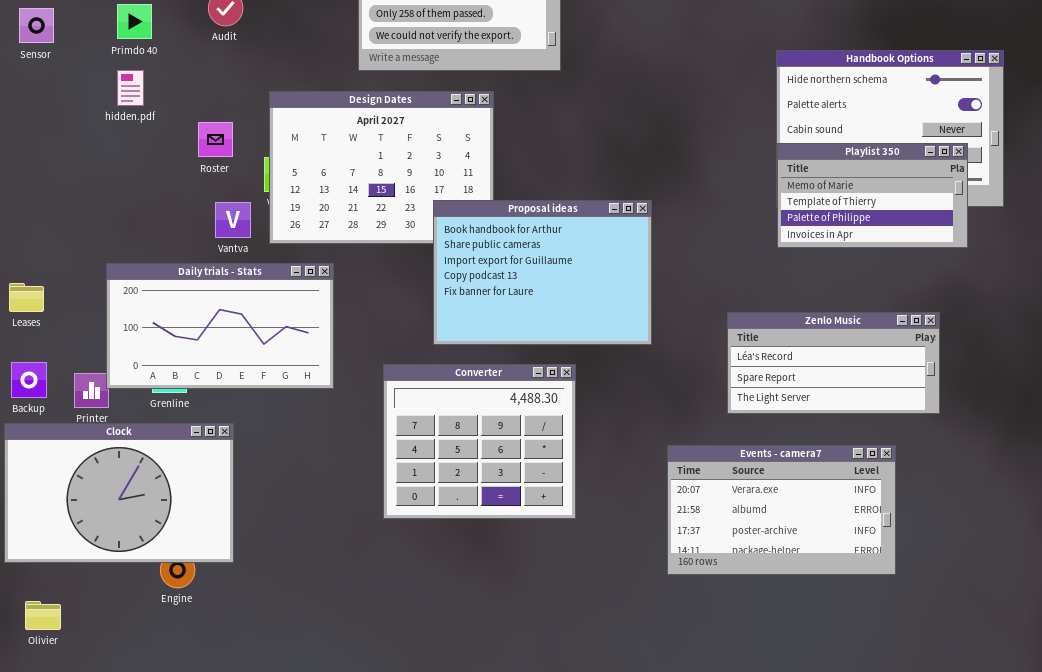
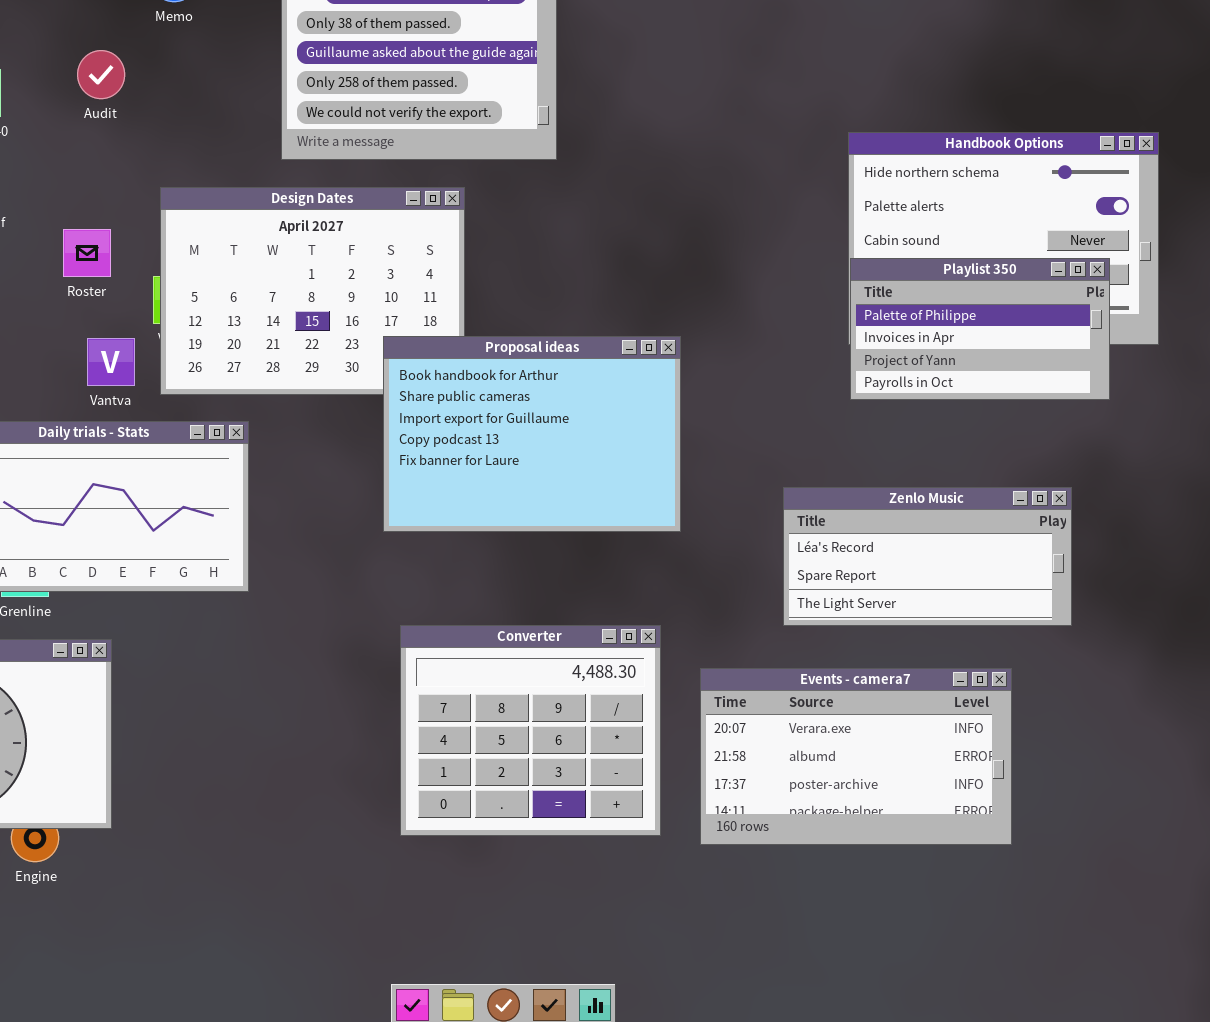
Playlist 350: [777,143,968,248] -> [850,258,1110,400], scrolled down 2 rows
Converter: [383,364,576,519] -> [400,625,661,836], moved

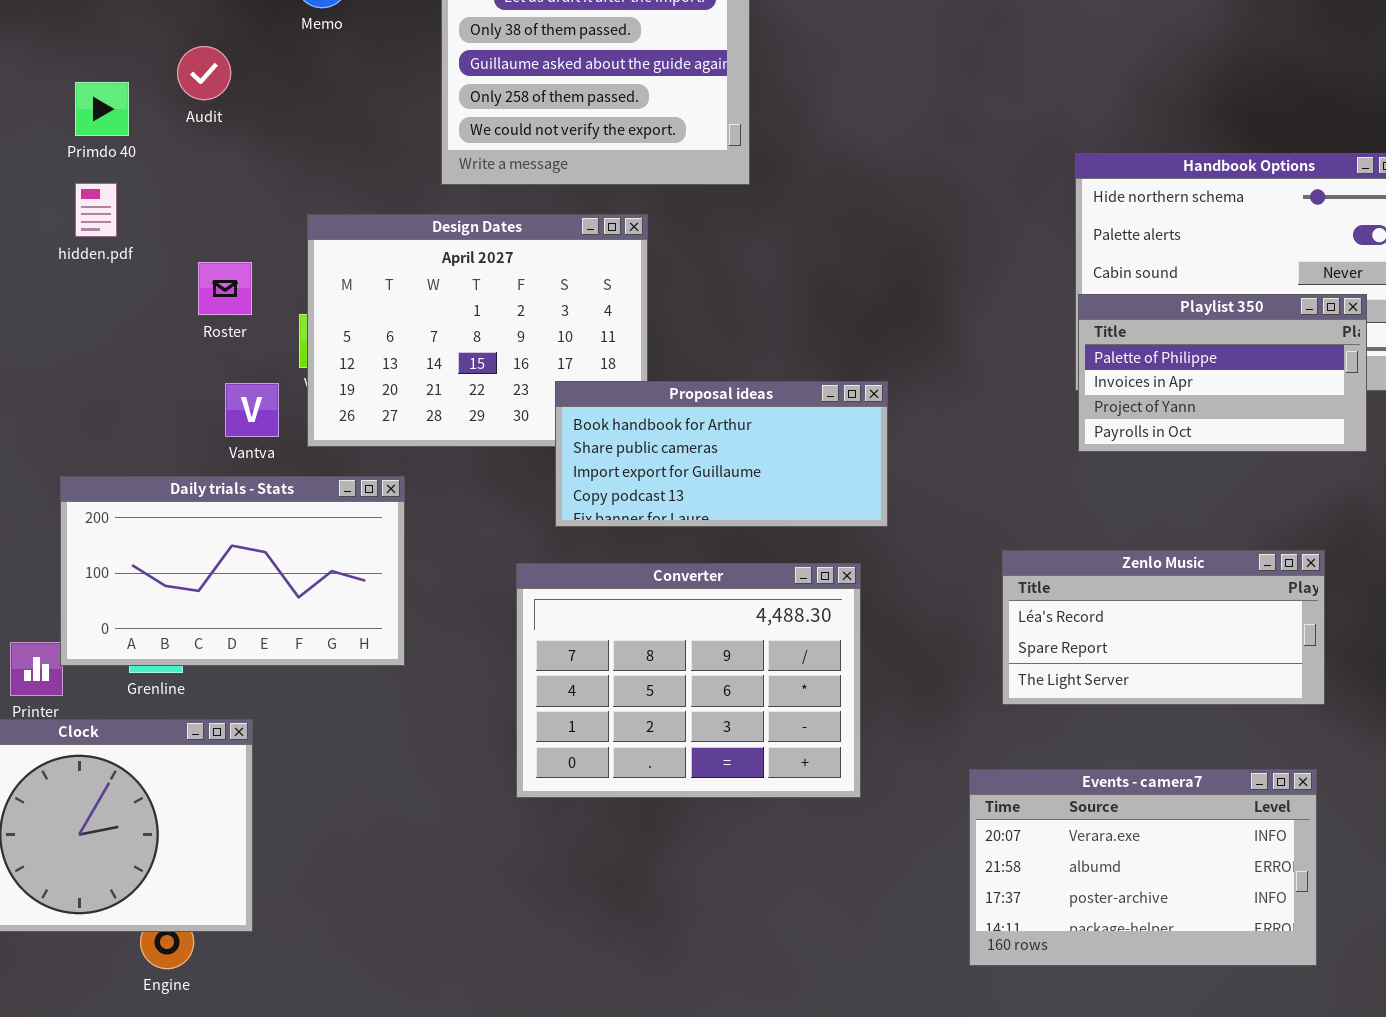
Audit: [77,50,125,99] -> [177,46,231,100], moved
Proposal ideas: [383,336,681,532] -> [555,381,888,527], resized
Converter: [400,625,661,836] -> [516,563,861,798], moved, resized
Events - camera7: [700,668,1012,845] -> [969,769,1317,966], moved

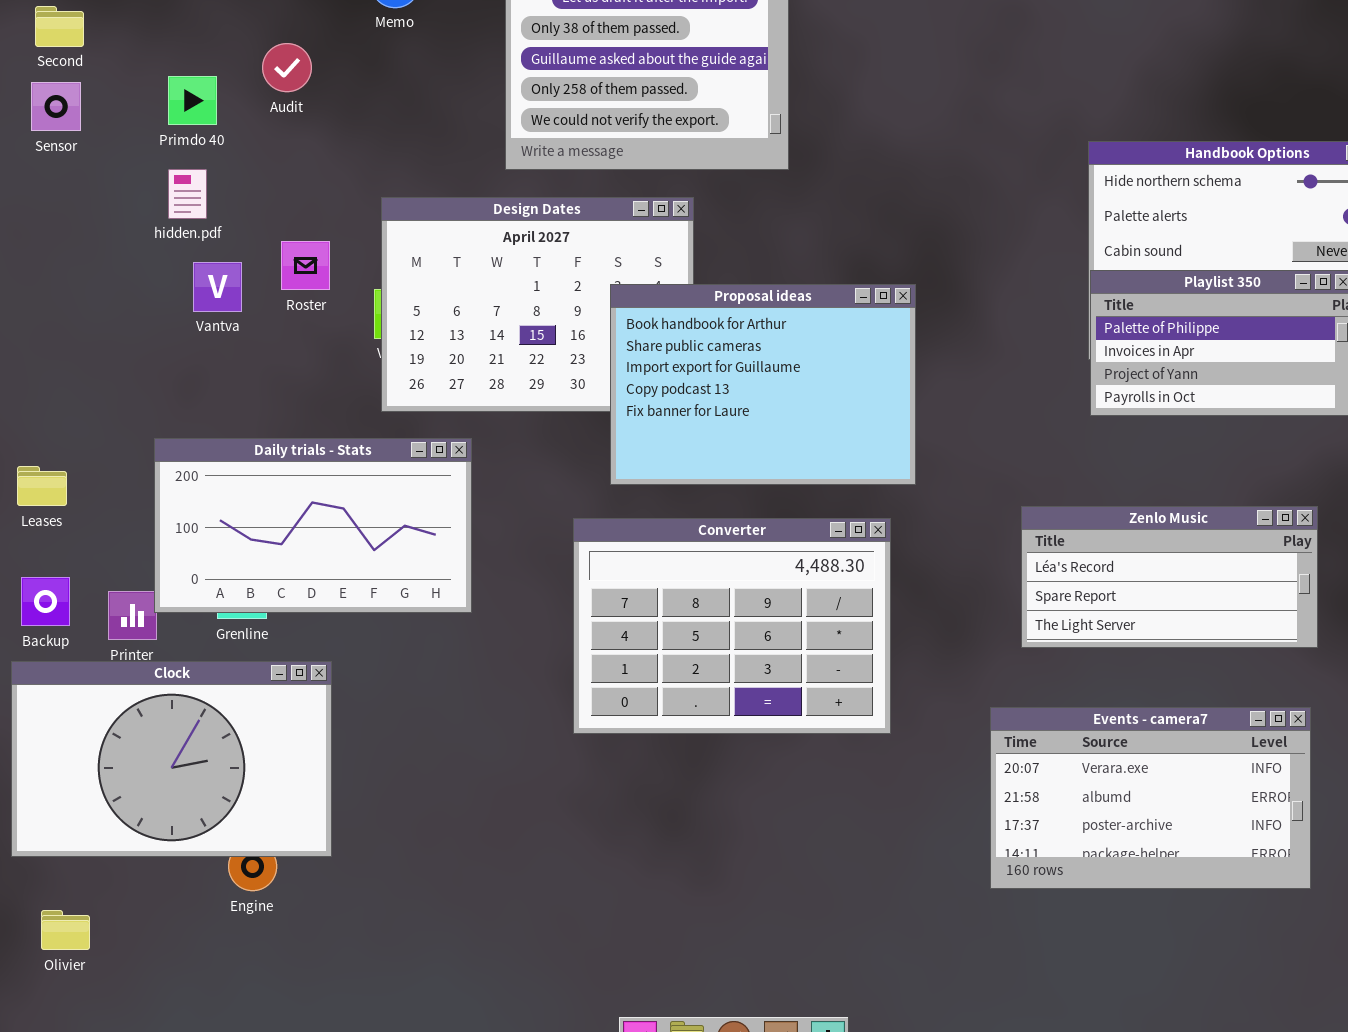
Proposal ideas: [555,381,888,527] -> [610,284,916,485], resized
Vantva: [225,383,279,437] -> [193,262,242,312], moved

